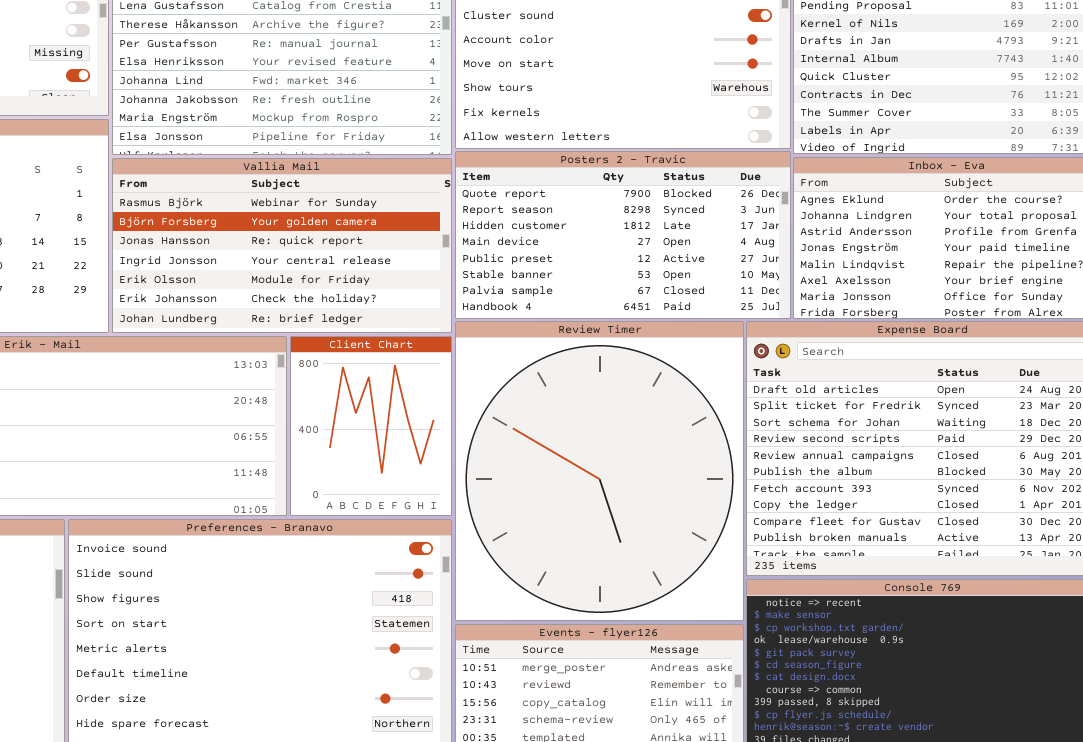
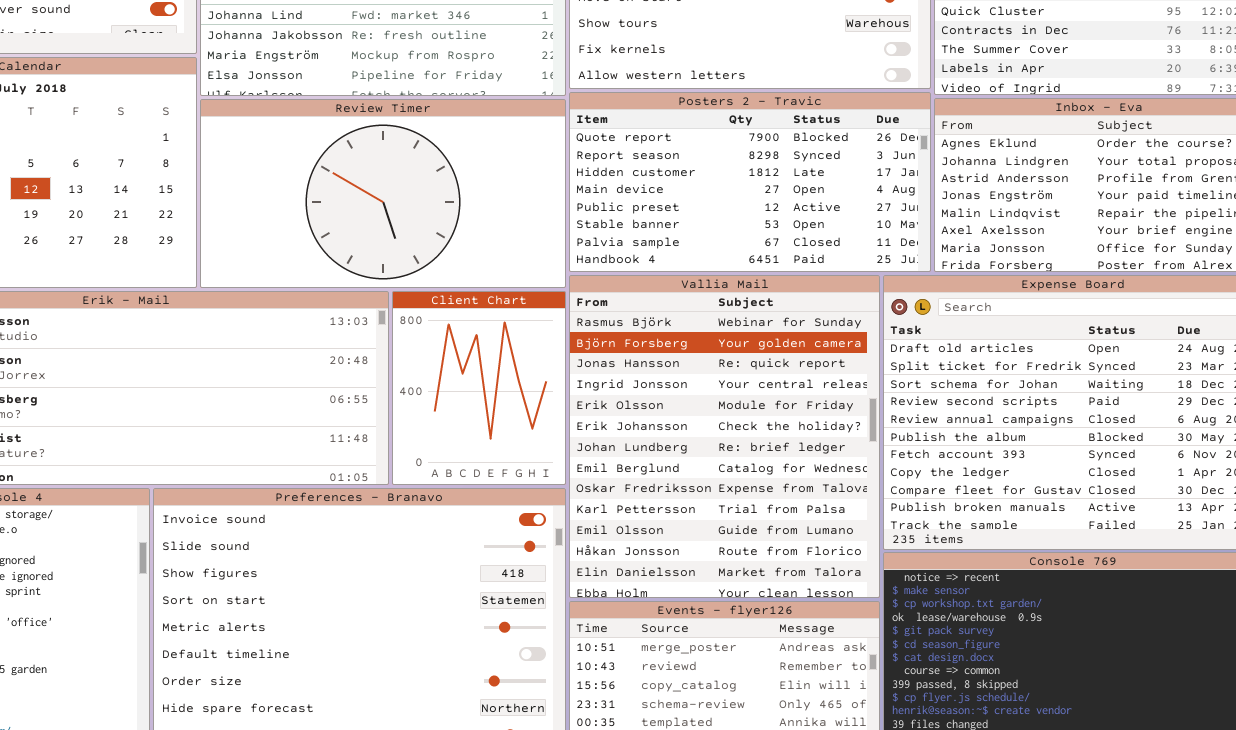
Vallia Mail: [112,158,452,333] -> [569,275,880,598], moved, resized
Review Timer: [455,321,744,621] -> [200,99,566,288], moved, resized

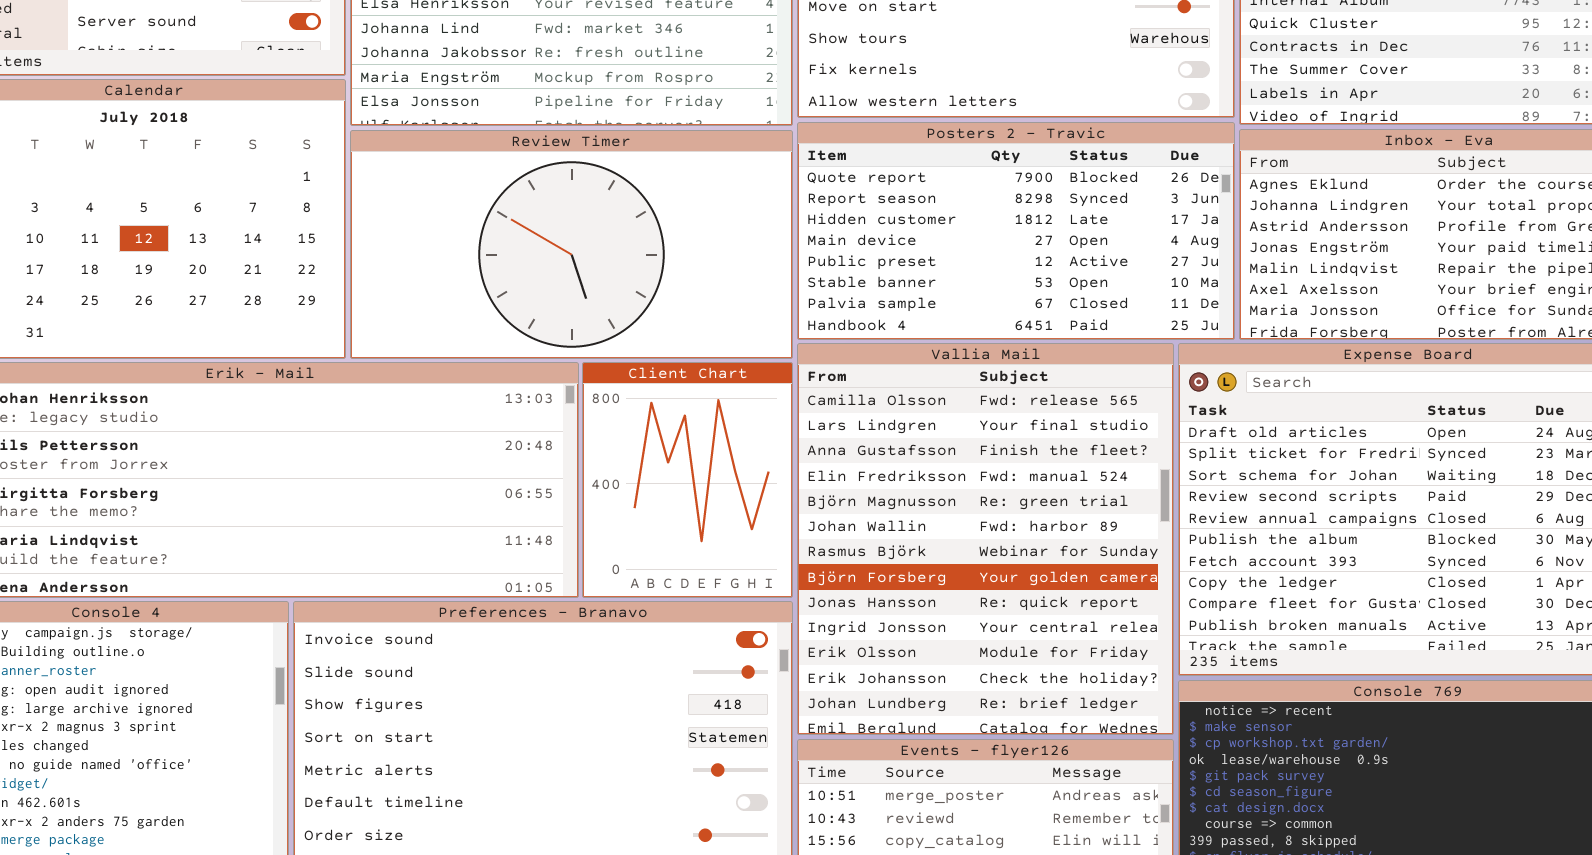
Vallia Mail: [569,275,880,598] -> [797,343,1174,735], scrolled up 6 rows

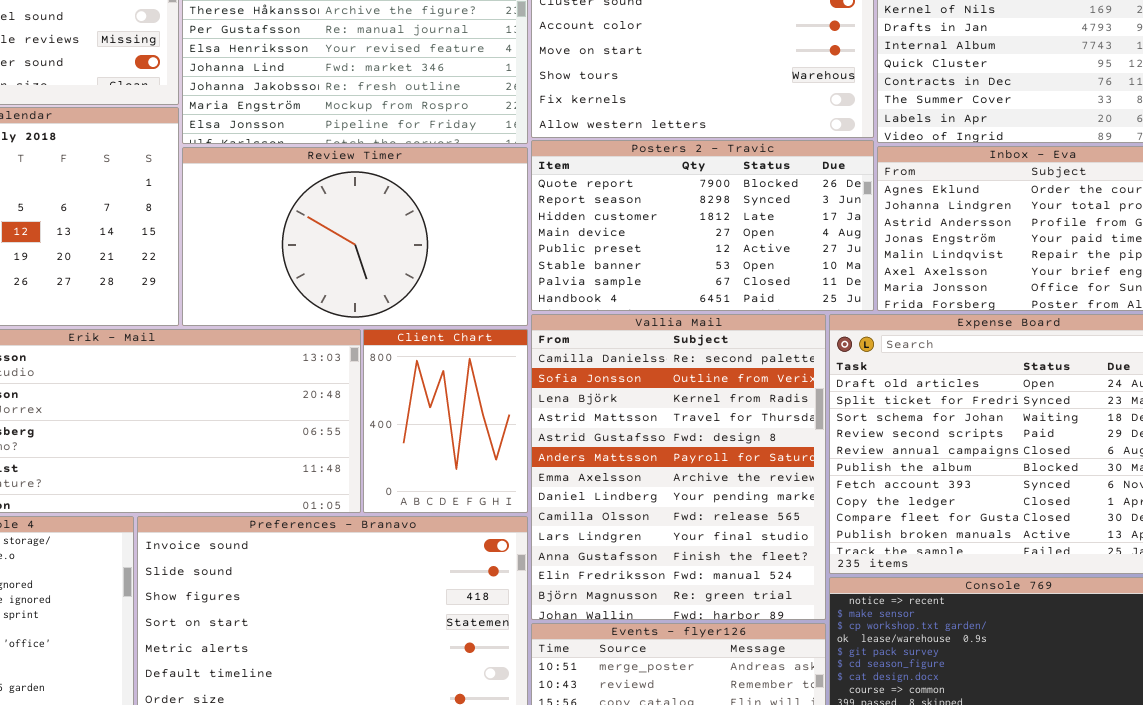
Vallia Mail: [797,343,1174,735] -> [531,314,826,620], scrolled up 8 rows

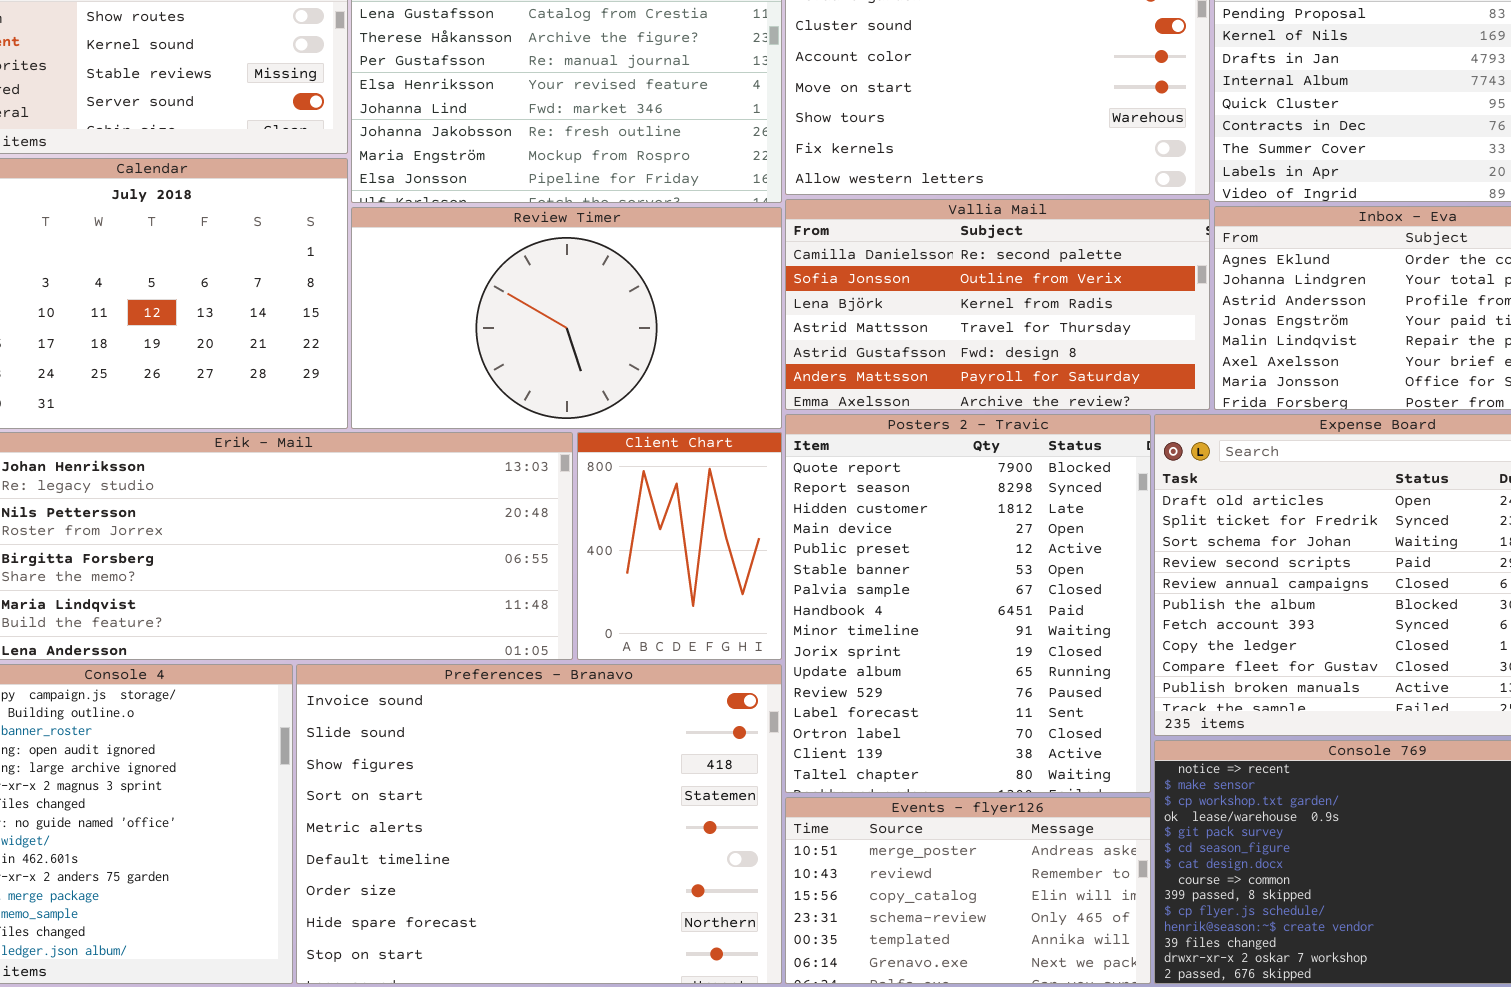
Posters 2 - Travic: [531,140,874,311] -> [785,414,1151,793], moved, resized
Vallia Mail: [531,314,826,620] -> [785,199,1210,410], moved, resized

